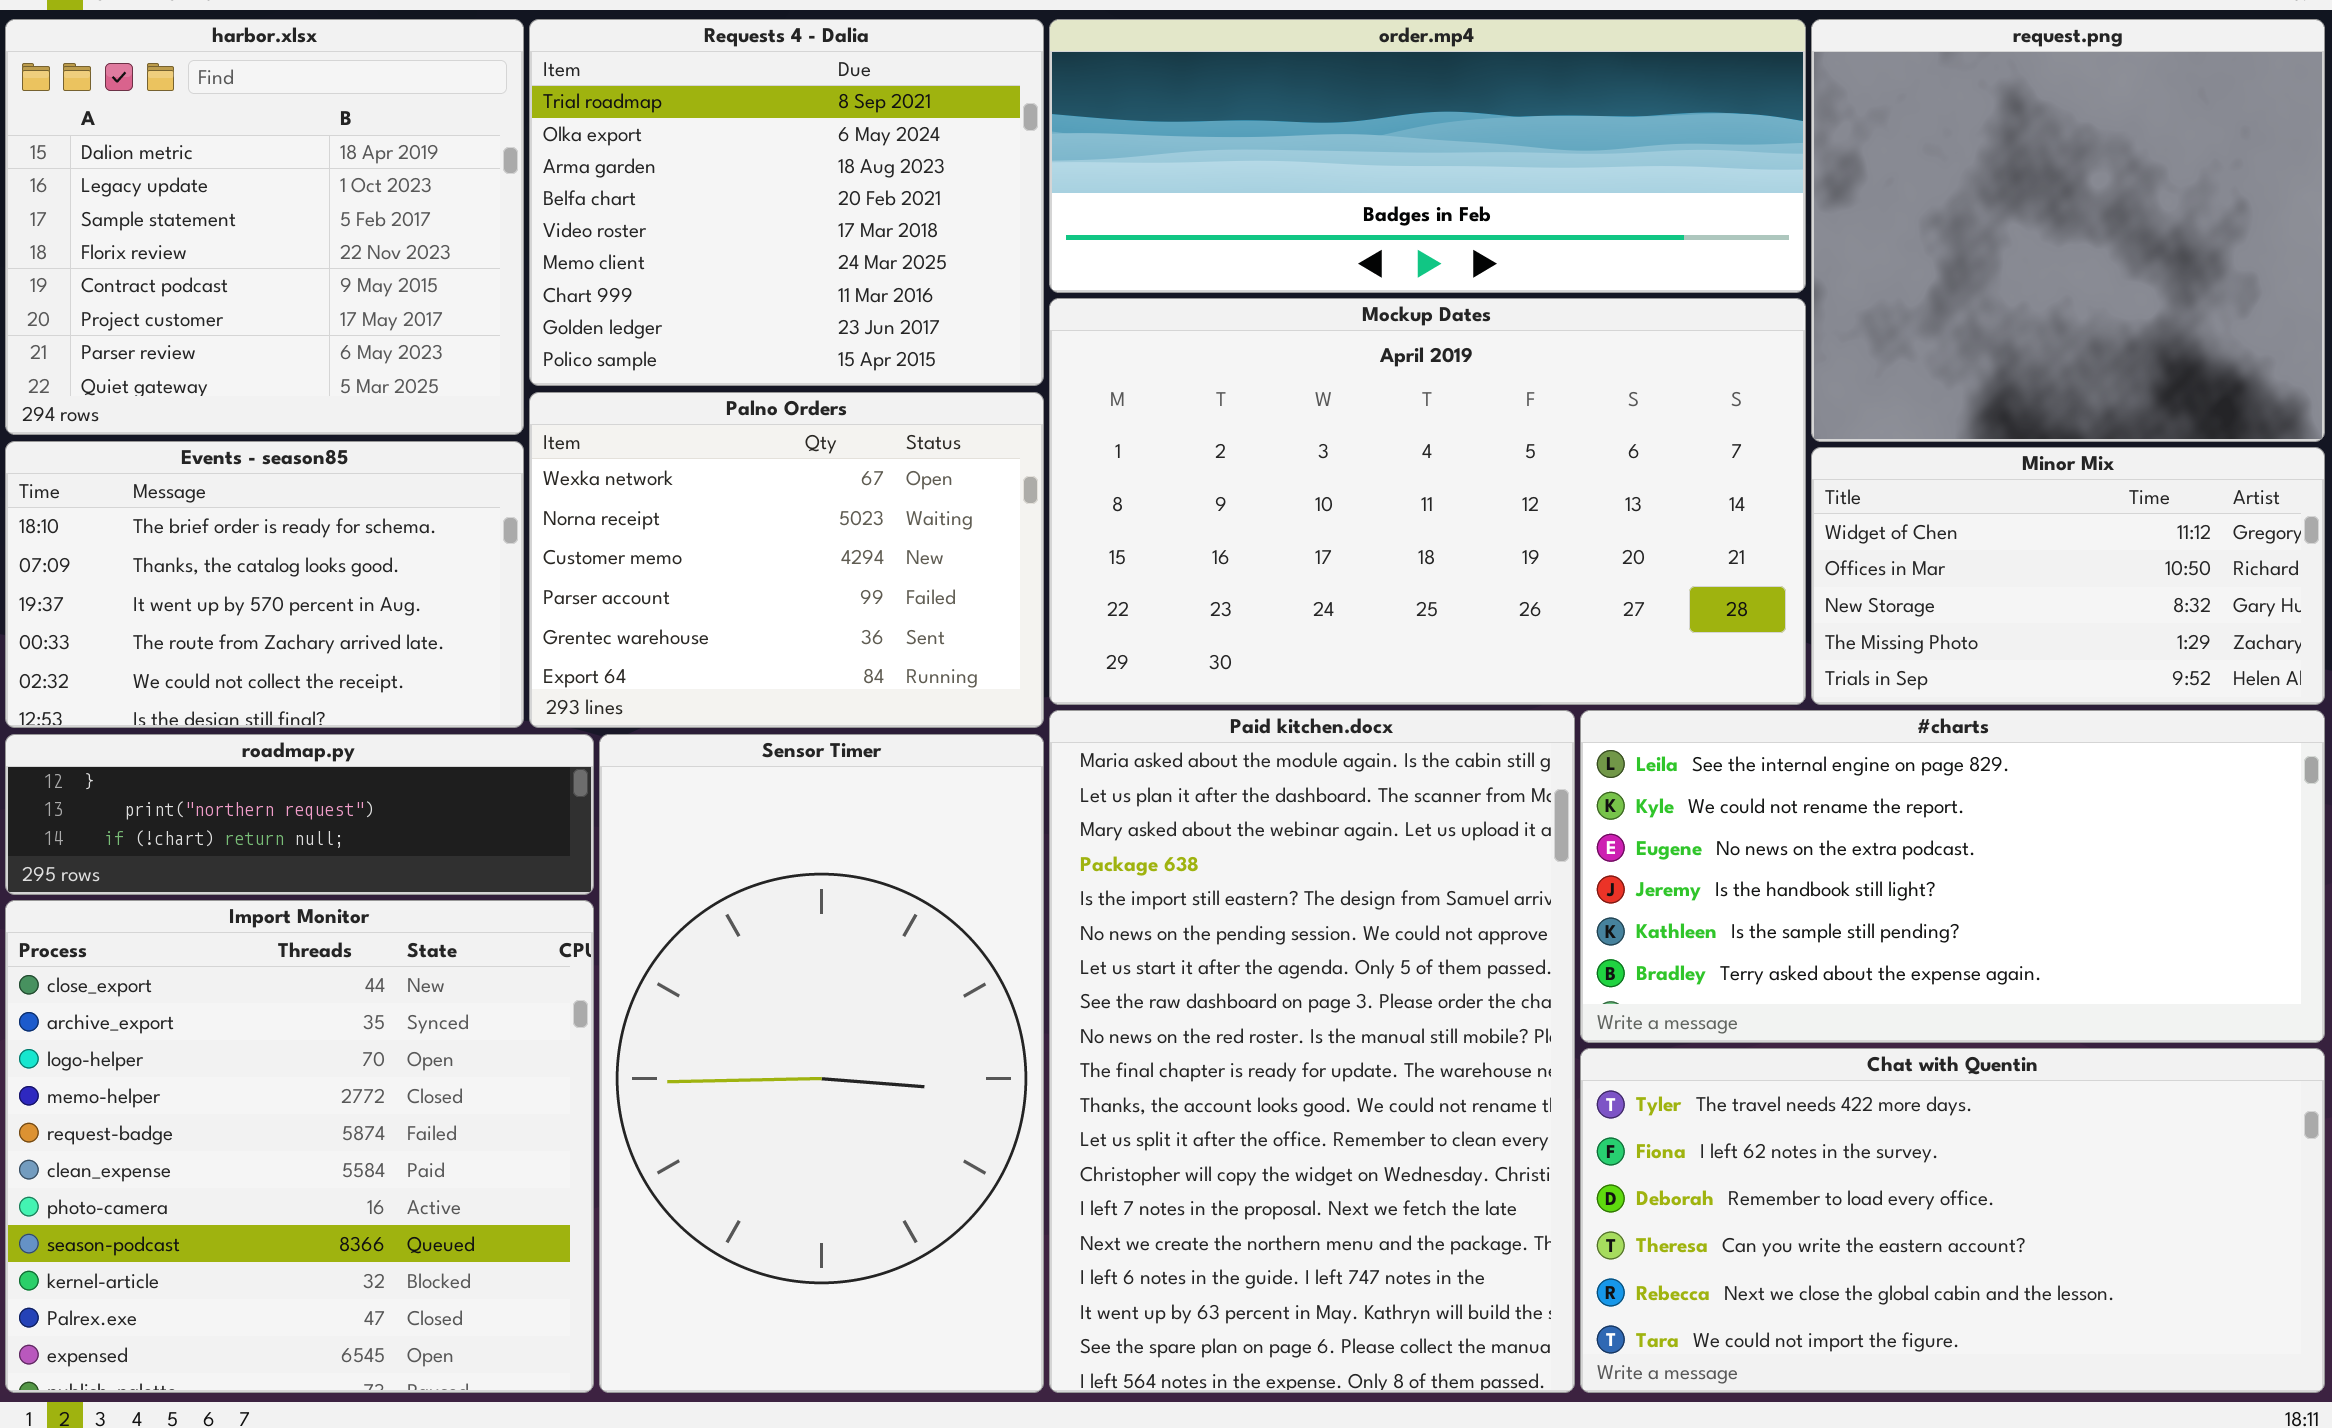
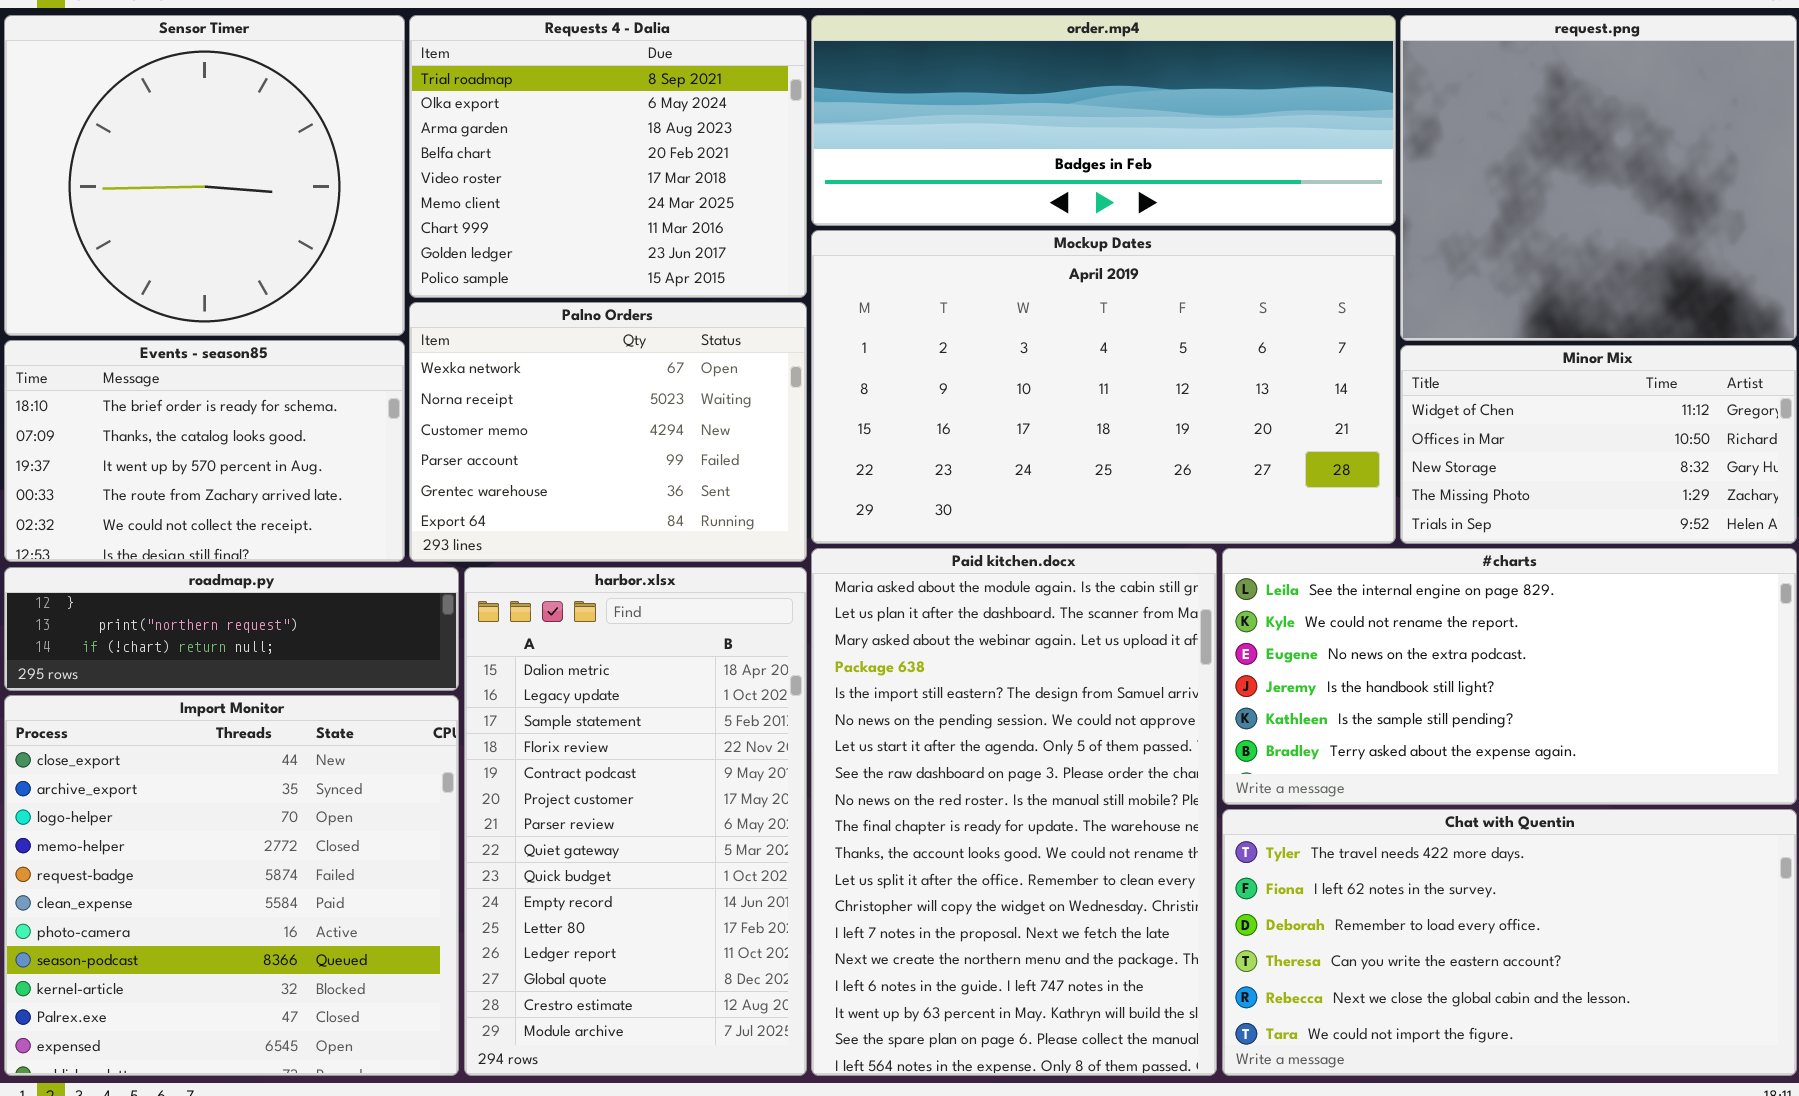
harbor.xlsx: [5,19,524,435] -> [464,567,807,1076], moved, resized
Sensor Timer: [599,734,1044,1393] -> [4,15,405,336], moved, resized

